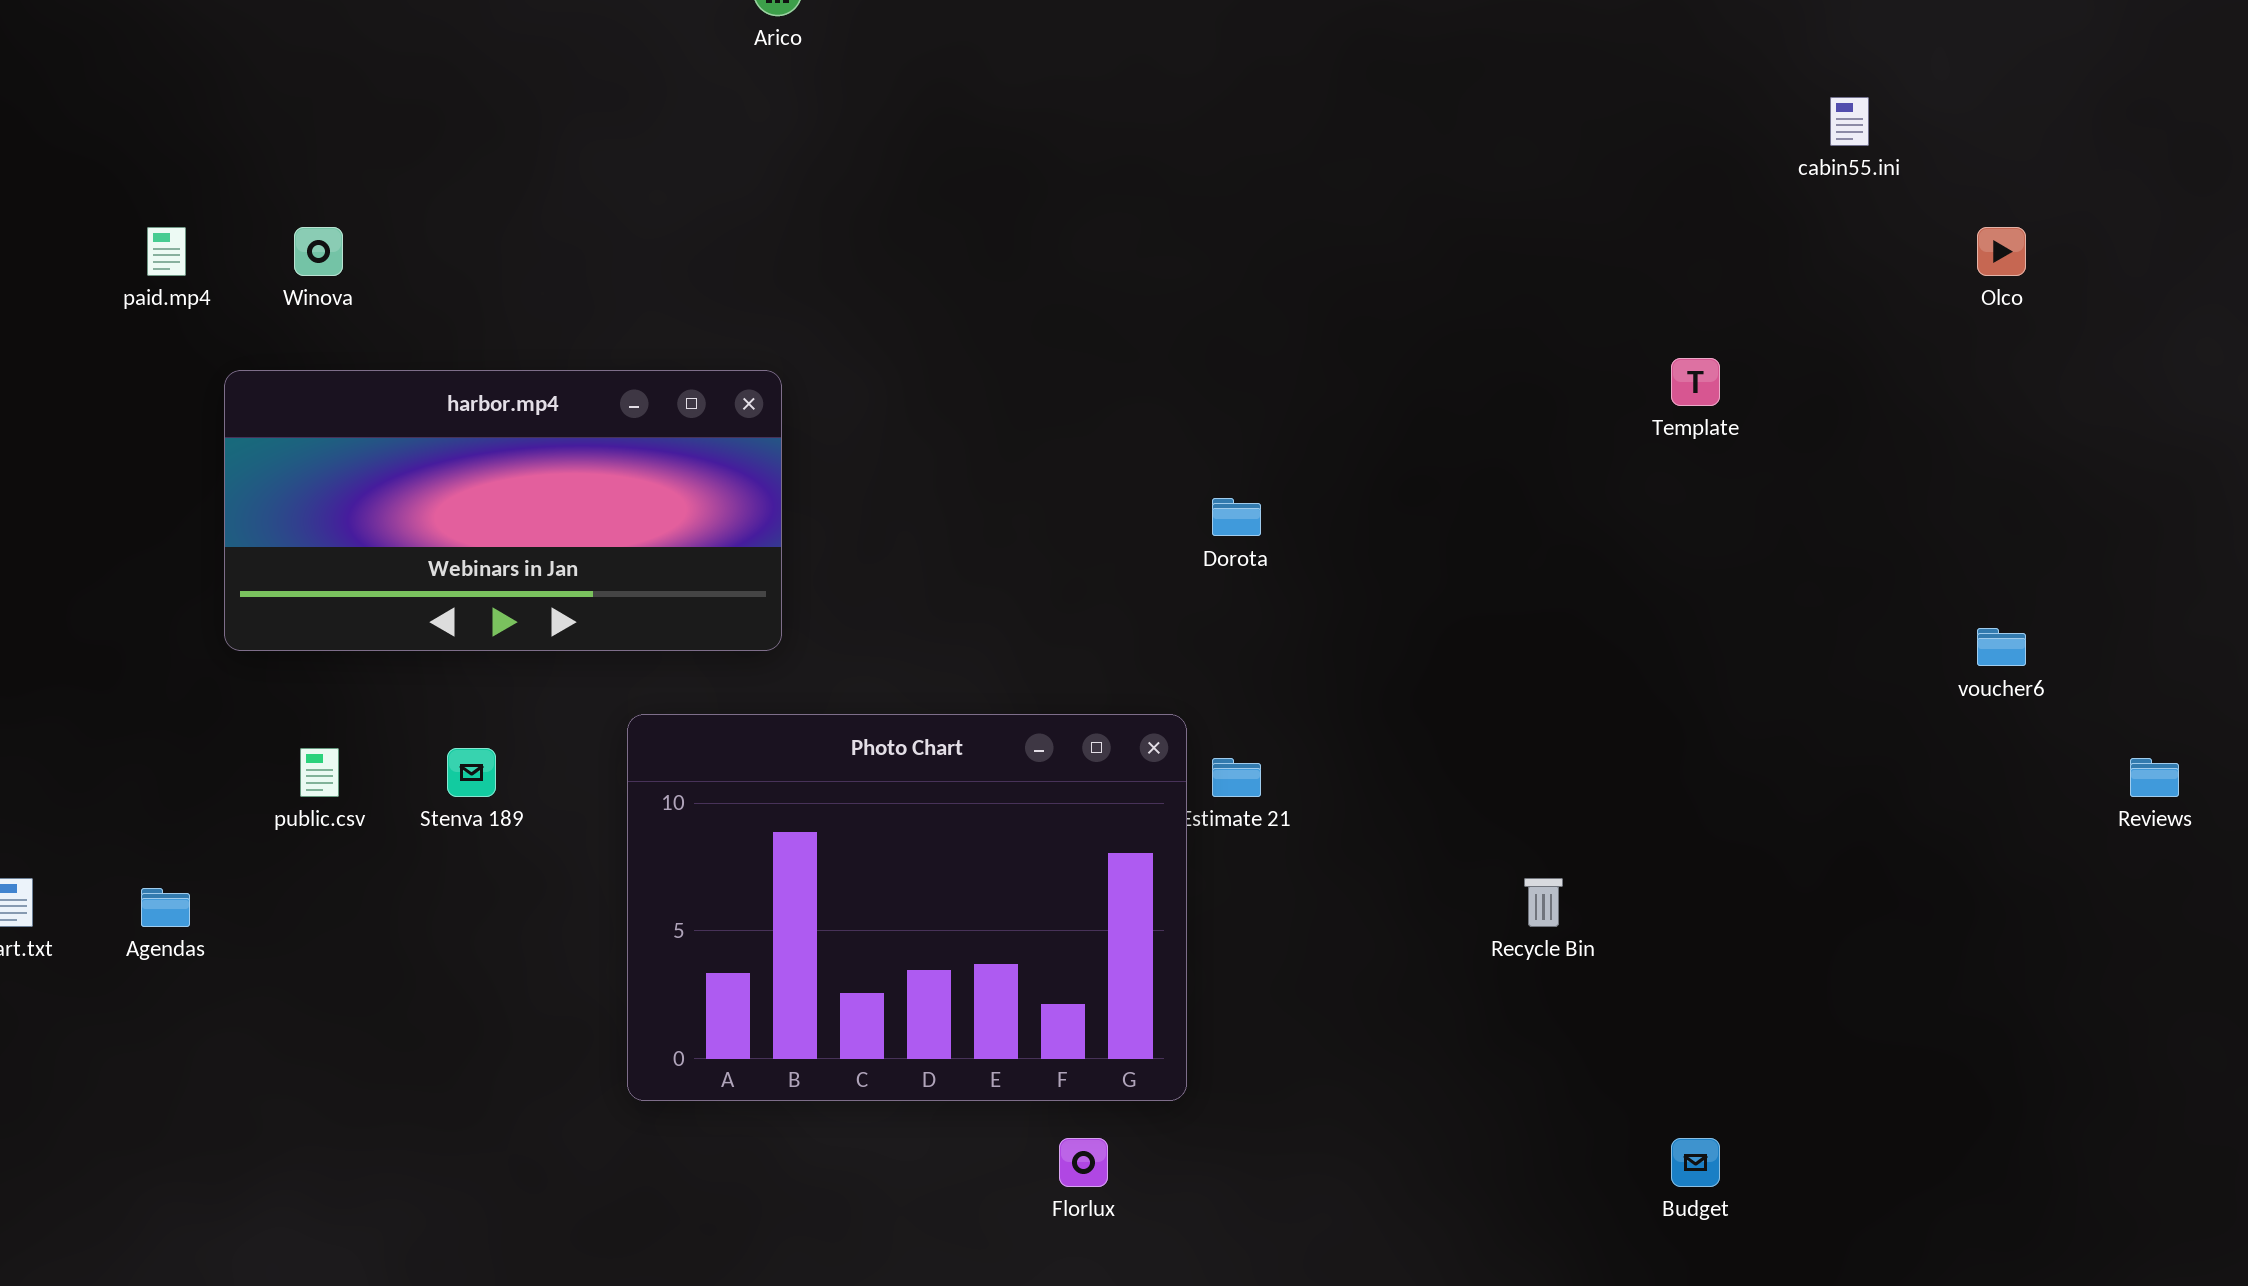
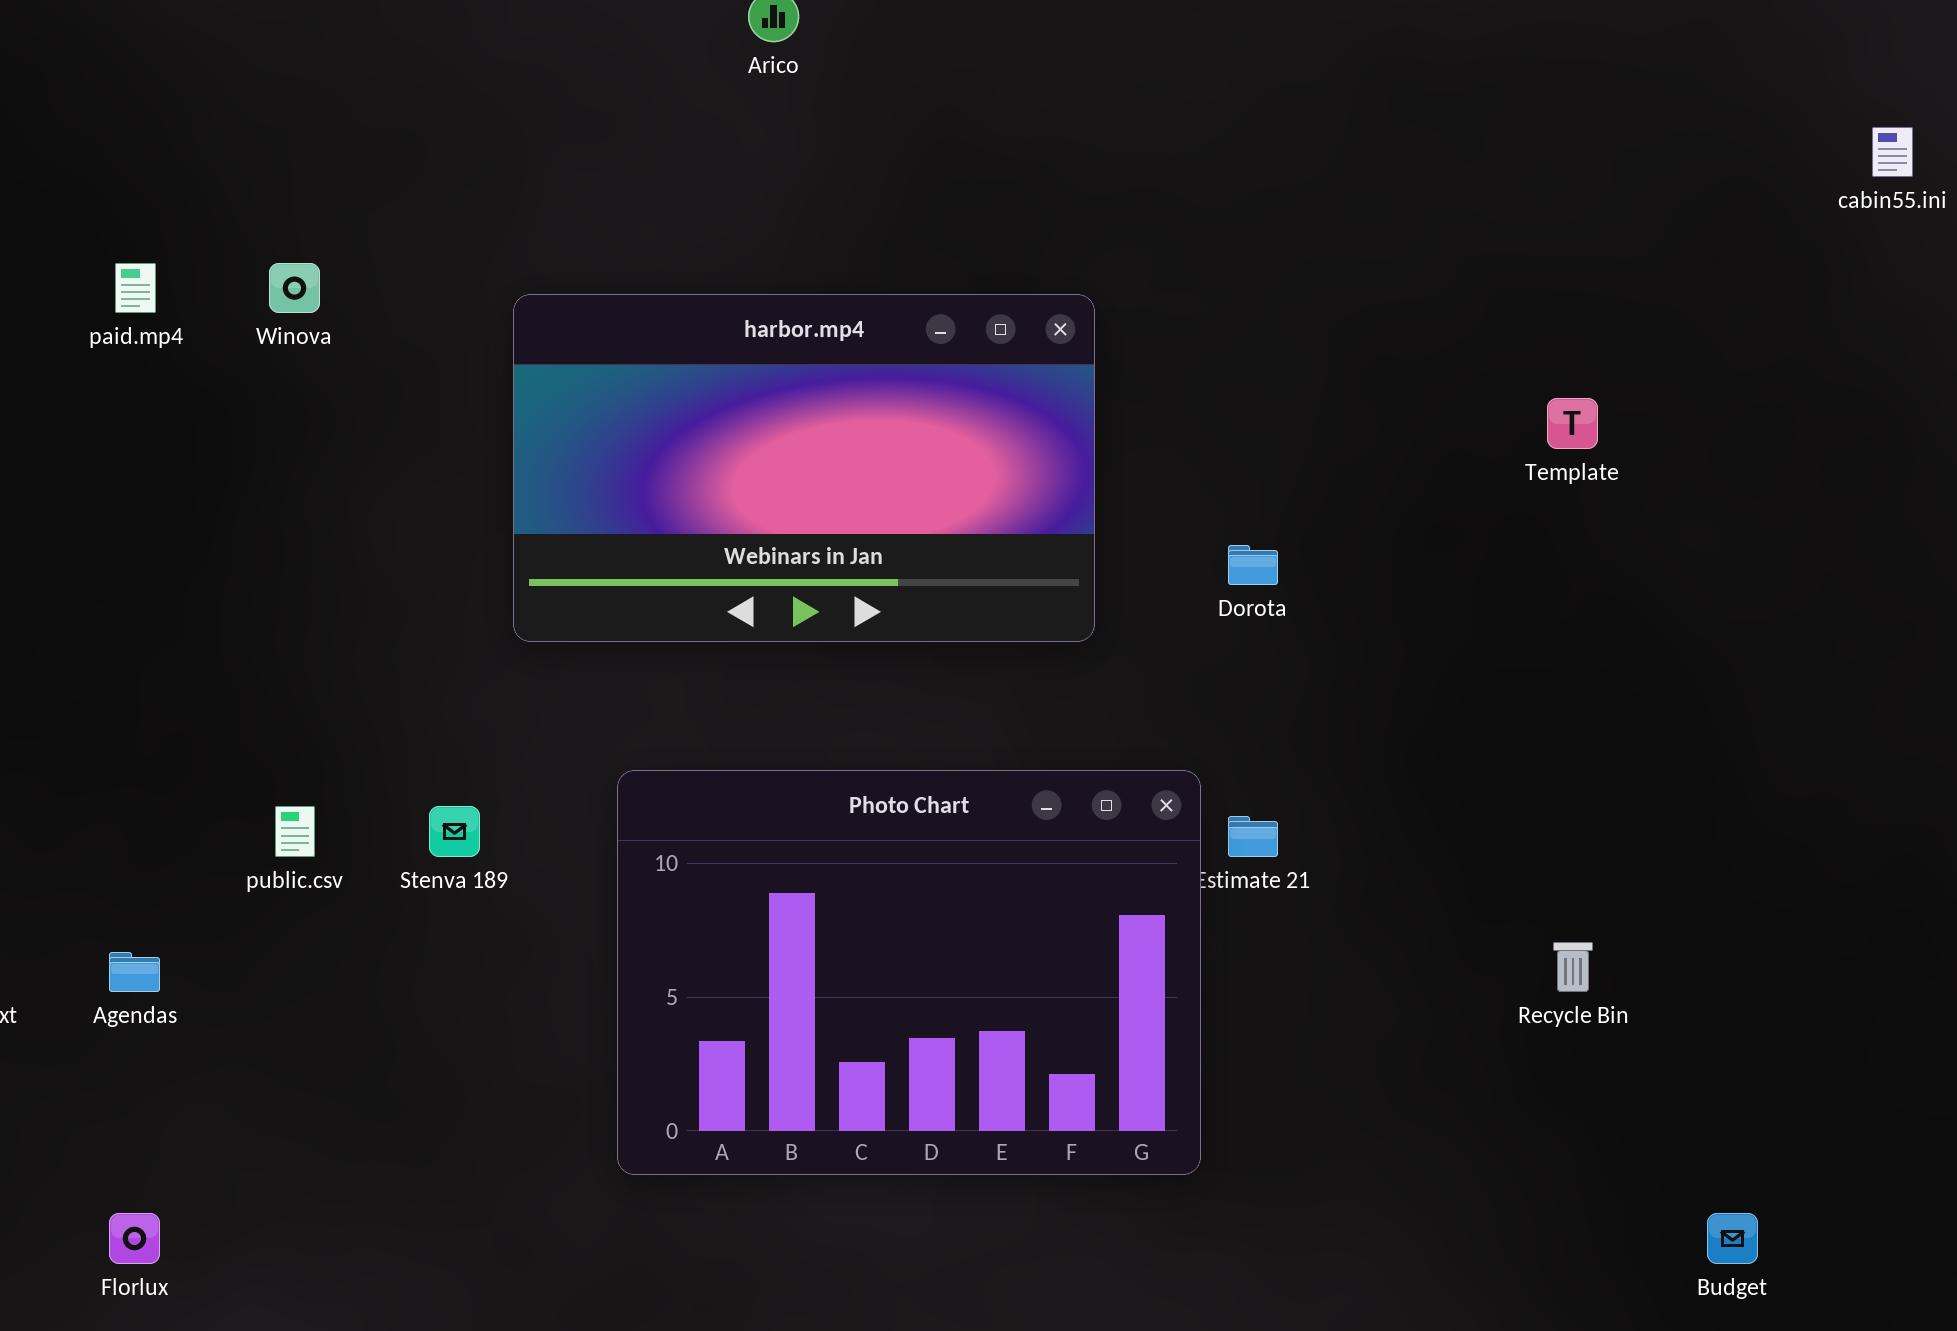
Template: [1671,358,1720,406] -> [1547,398,1598,449], moved
harbor.mp4: [224,370,782,651] -> [513,294,1095,642], moved, resized
Florlux: [1059,1138,1108,1187] -> [109,1213,160,1264], moved

